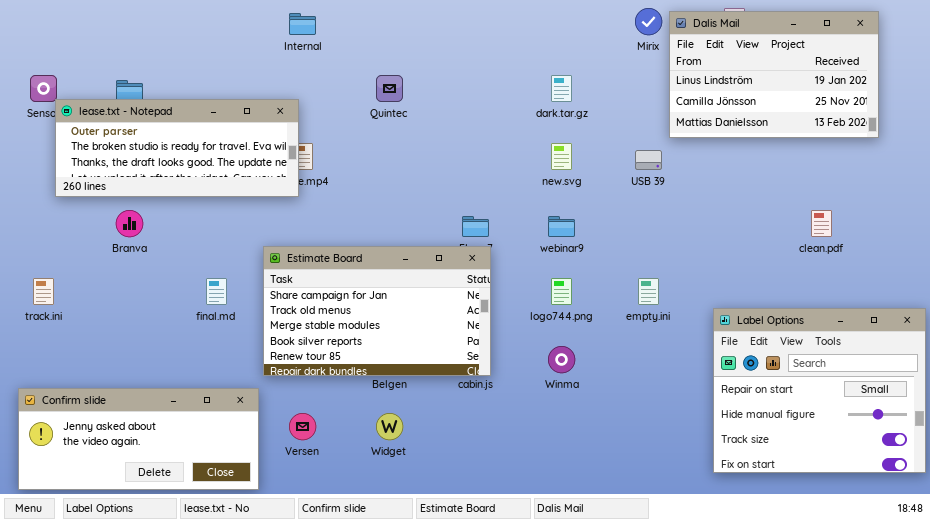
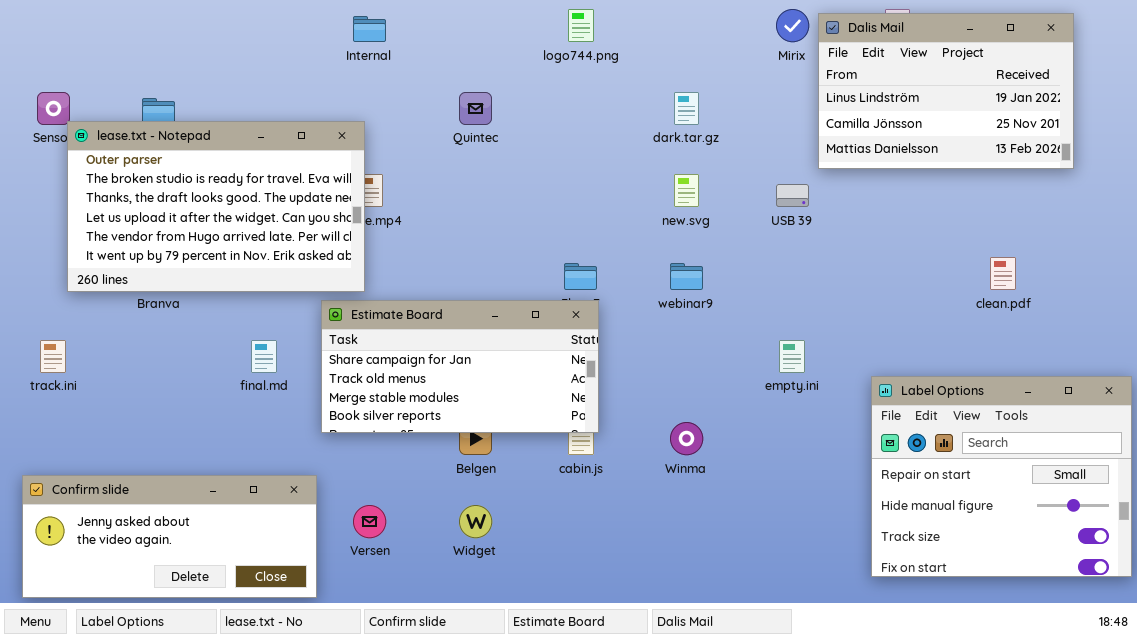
lease.txt - Notepad: [55,99,299,197] -> [67,121,365,292], resized
Estimate Board: [263,246,491,376] -> [321,300,599,433], resized
logo744.png: [551,278,572,305] -> [568,9,594,42], moved

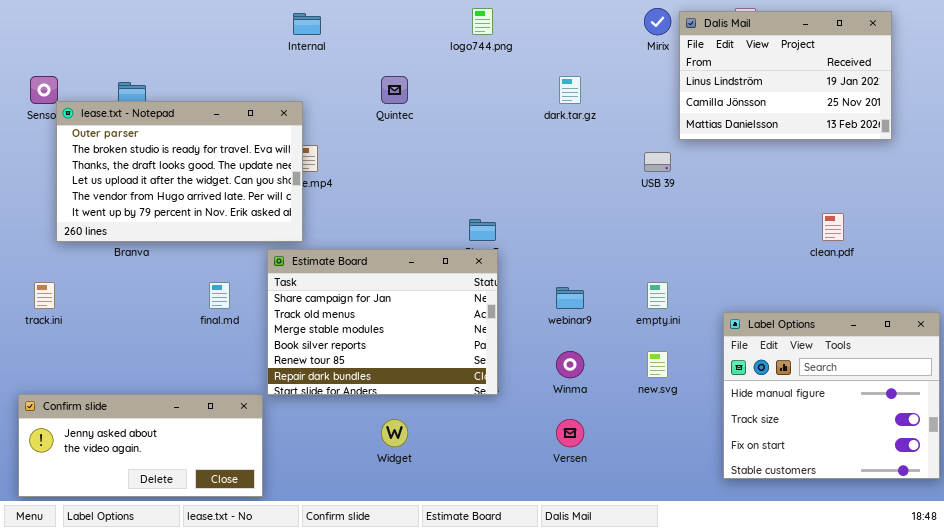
new.svg: [674,174,699,207] -> [647,351,668,378], moved
webinar9: [670,263,703,290] -> [556,287,584,309], moved
Estimate Board: [321,300,599,433] -> [267,249,498,395], resized
Label Options: [871,376,1132,577] -> [723,312,940,479], scrolled down 1 row
Versen: [353,505,386,538] -> [556,419,584,447], moved

